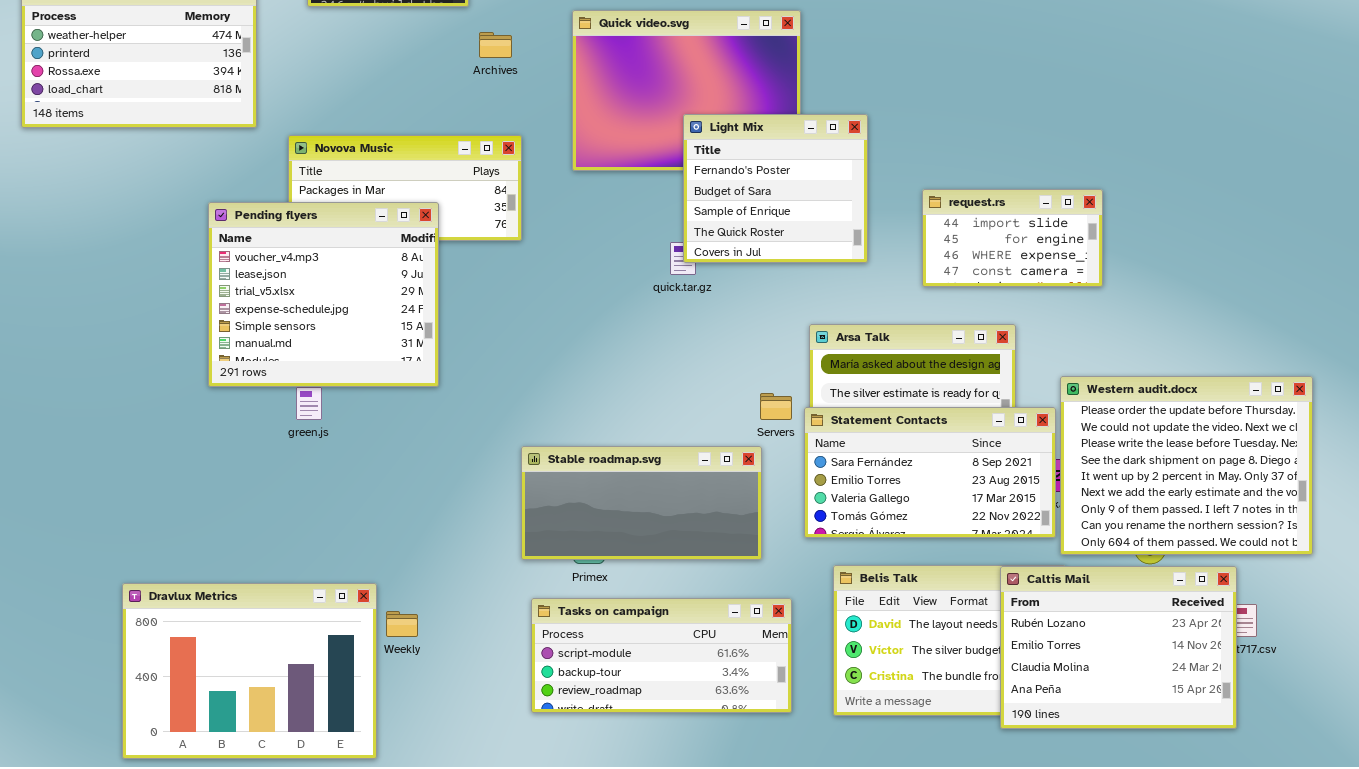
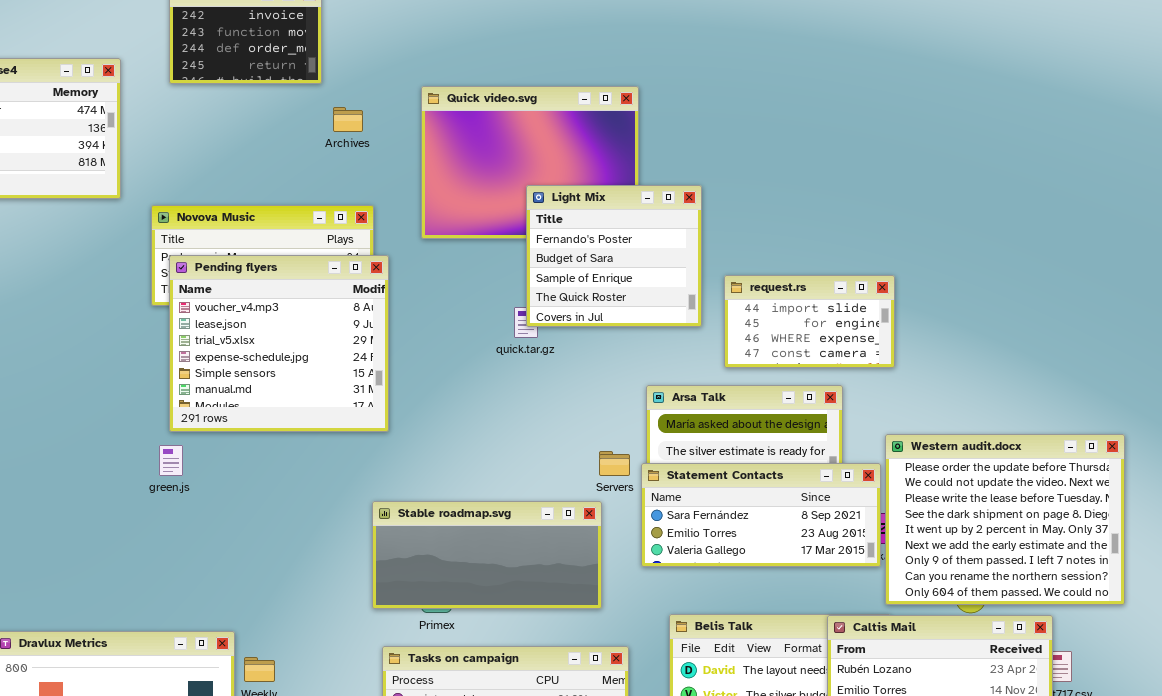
request.rs: [922,189,1103,287] -> [724,275,895,368], moved
Pending flyers: [208,202,439,387] -> [169,255,389,432], moved
Statement Contacts: [804,407,1056,538] -> [641,463,881,567], resized

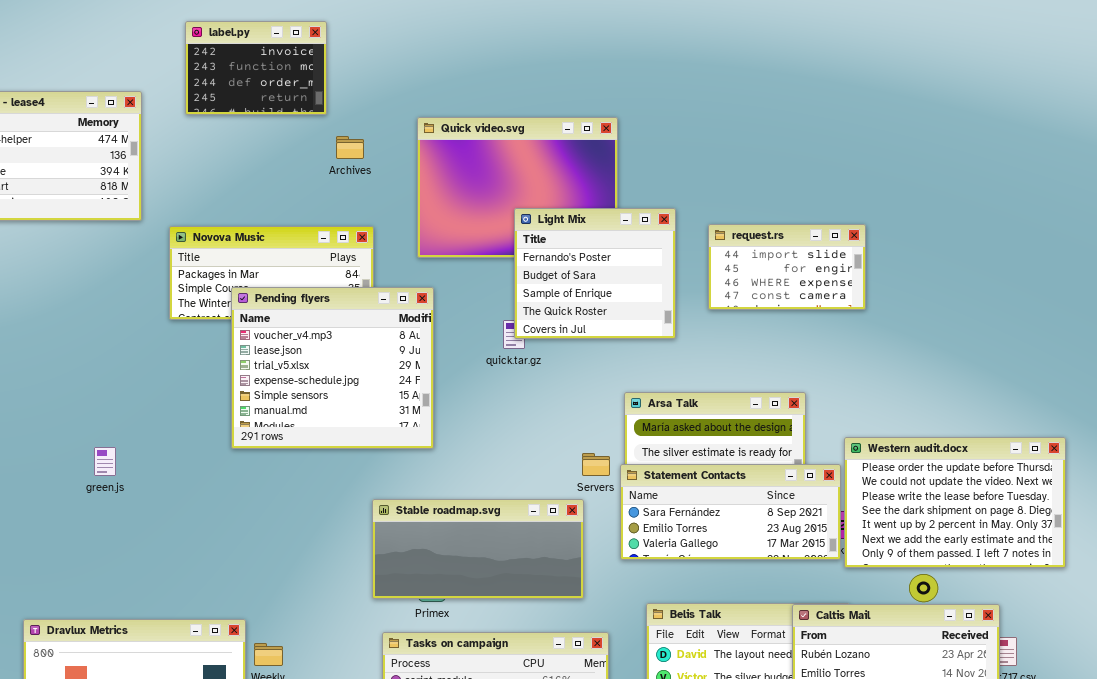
Pending flyers: [169,255,389,432] -> [231,287,434,449], moved
request.rs: [724,275,895,368] -> [708,224,866,310], moved
Western audit.docx: [885,434,1125,605] -> [844,437,1066,568], resized
green.js: [159,445,183,476] -> [94,447,116,476], moved

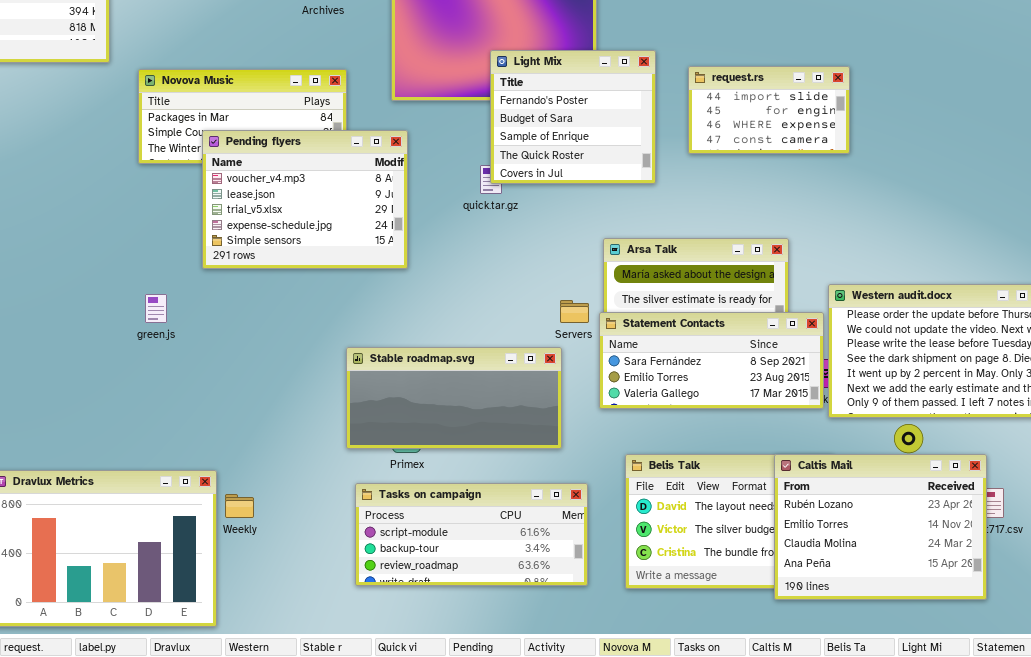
Pending flyers: [231,287,434,449] -> [202,130,408,269], resized
green.js: [94,447,116,476] -> [145,294,167,323], moved

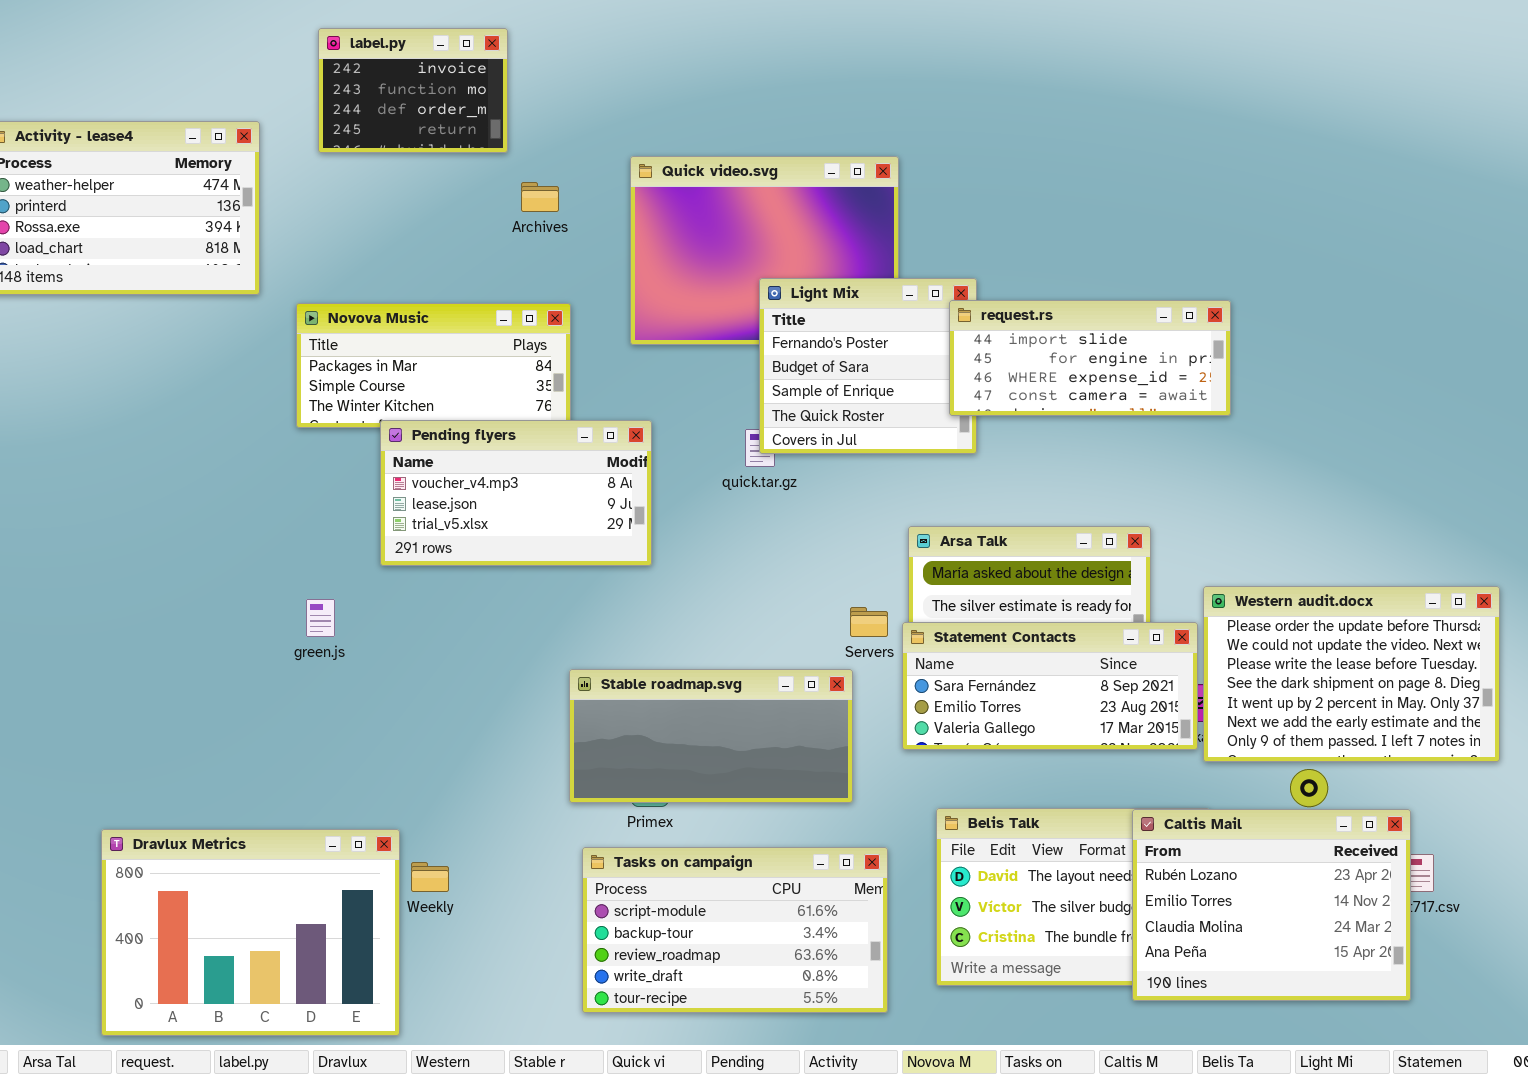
request.rs: [688,66,850,154] -> [949,300,1231,416], resized
Pending flyers: [202,130,408,269] -> [380,420,652,566], resized
Tasks on campaign: [355,483,588,586] -> [582,847,888,1013], resized

